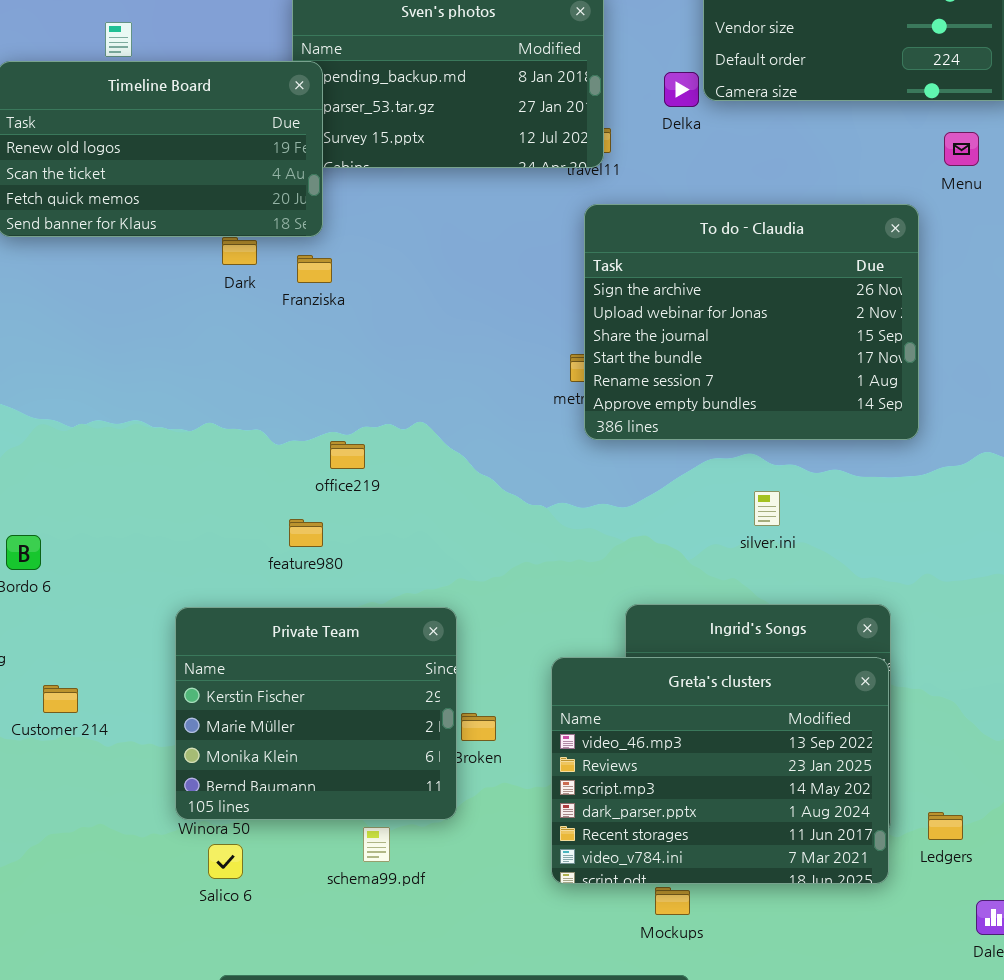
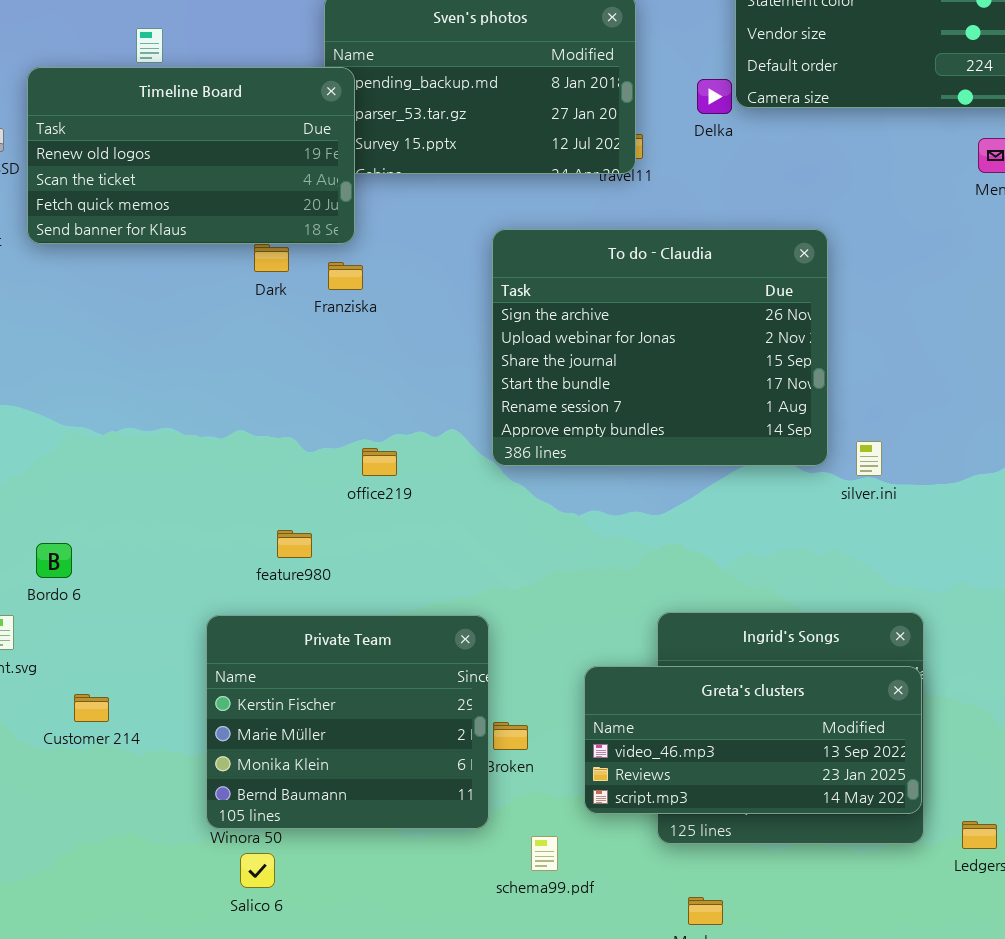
To do - Claudia: [584,204,919,440] -> [492,229,828,466], moved
silver.ini: [754,491,780,526] -> [856,441,882,476], moved
feature980: [289,519,323,547] -> [277,530,312,558], moved
Greta's clusters: [551,657,889,884] -> [584,666,922,814], resized
schema99.pdf: [363,827,390,862] -> [531,836,558,871], moved

